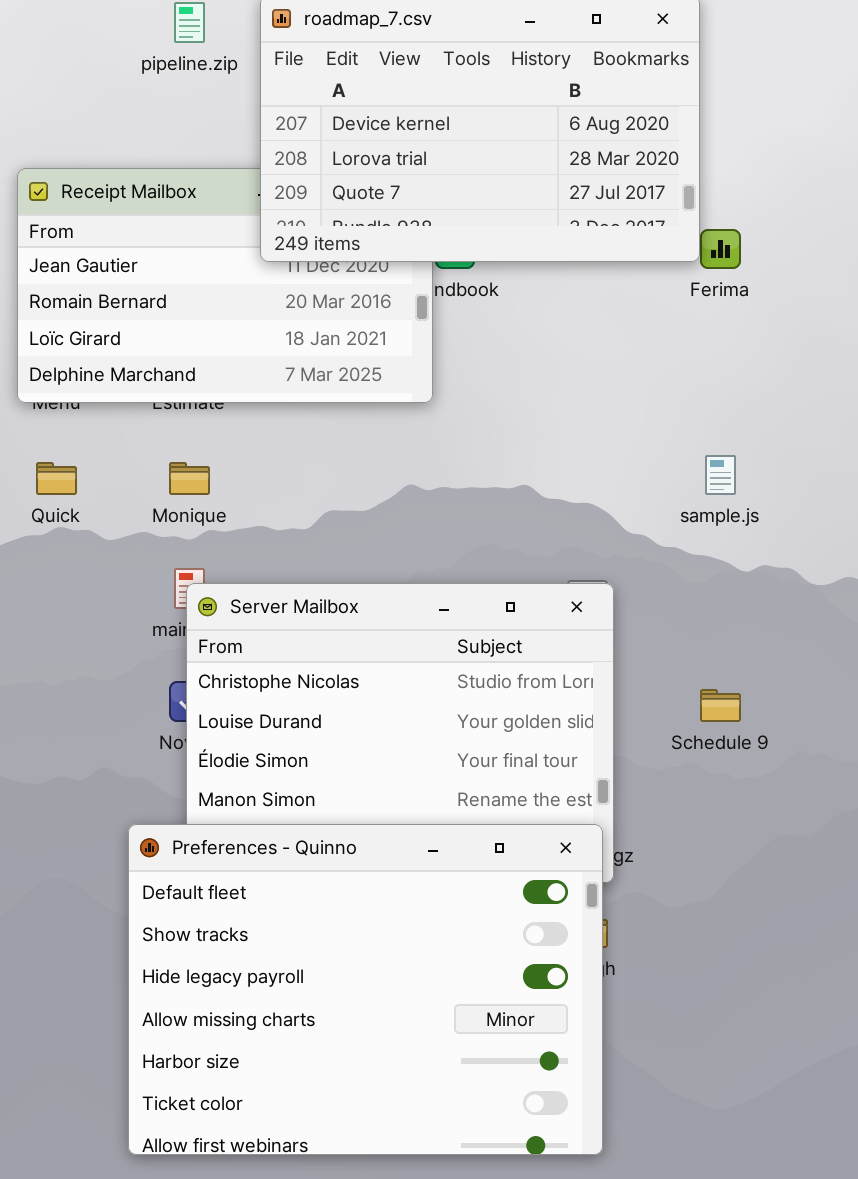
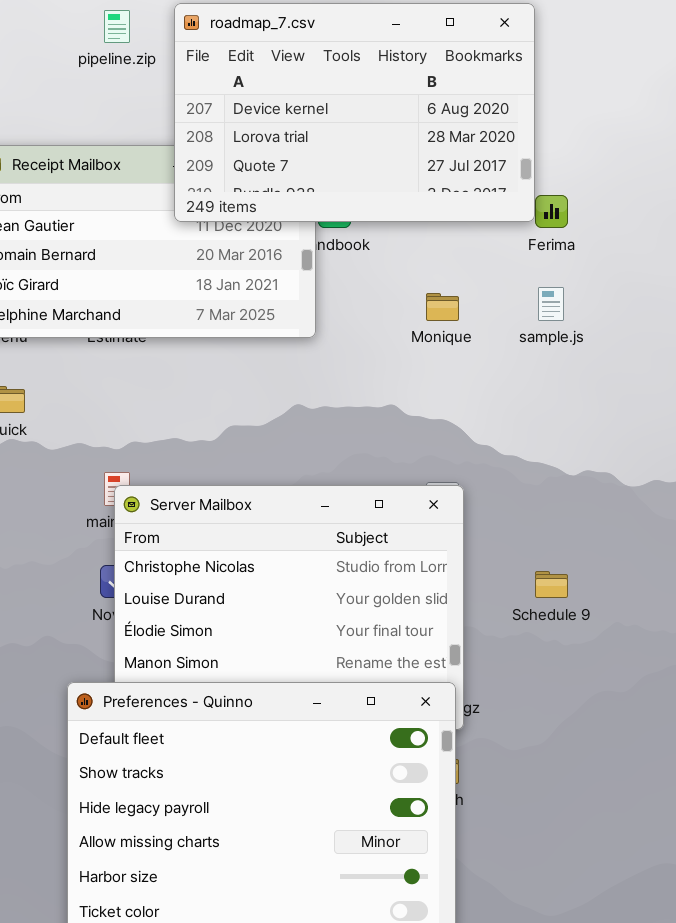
sample.js: [705,455,736,495] -> [538,287,564,321], moved
Monique: [169,462,210,495] -> [426,293,459,321], moved

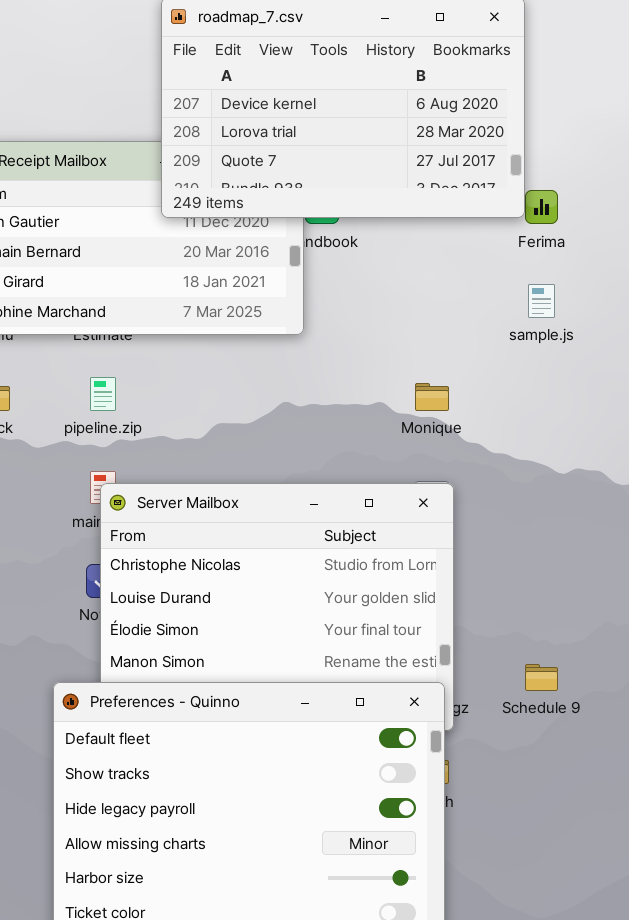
pipeline.zip: [104,10,130,43] -> [90,377,116,411], moved
Monique: [426,293,459,321] -> [415,383,449,411], moved
Schedule 9: [535,571,568,598] -> [525,664,558,691], moved

